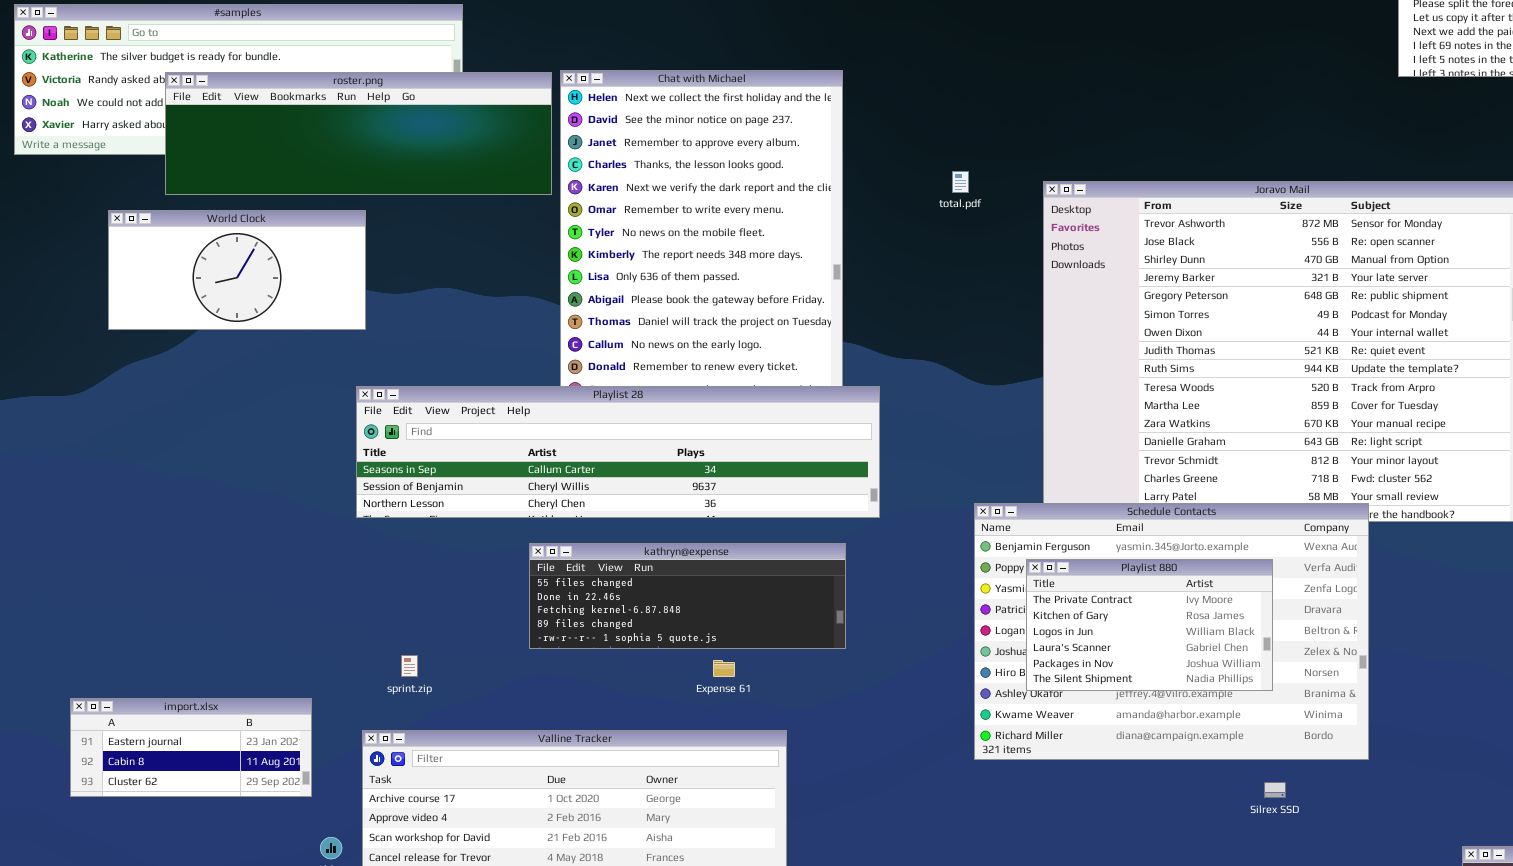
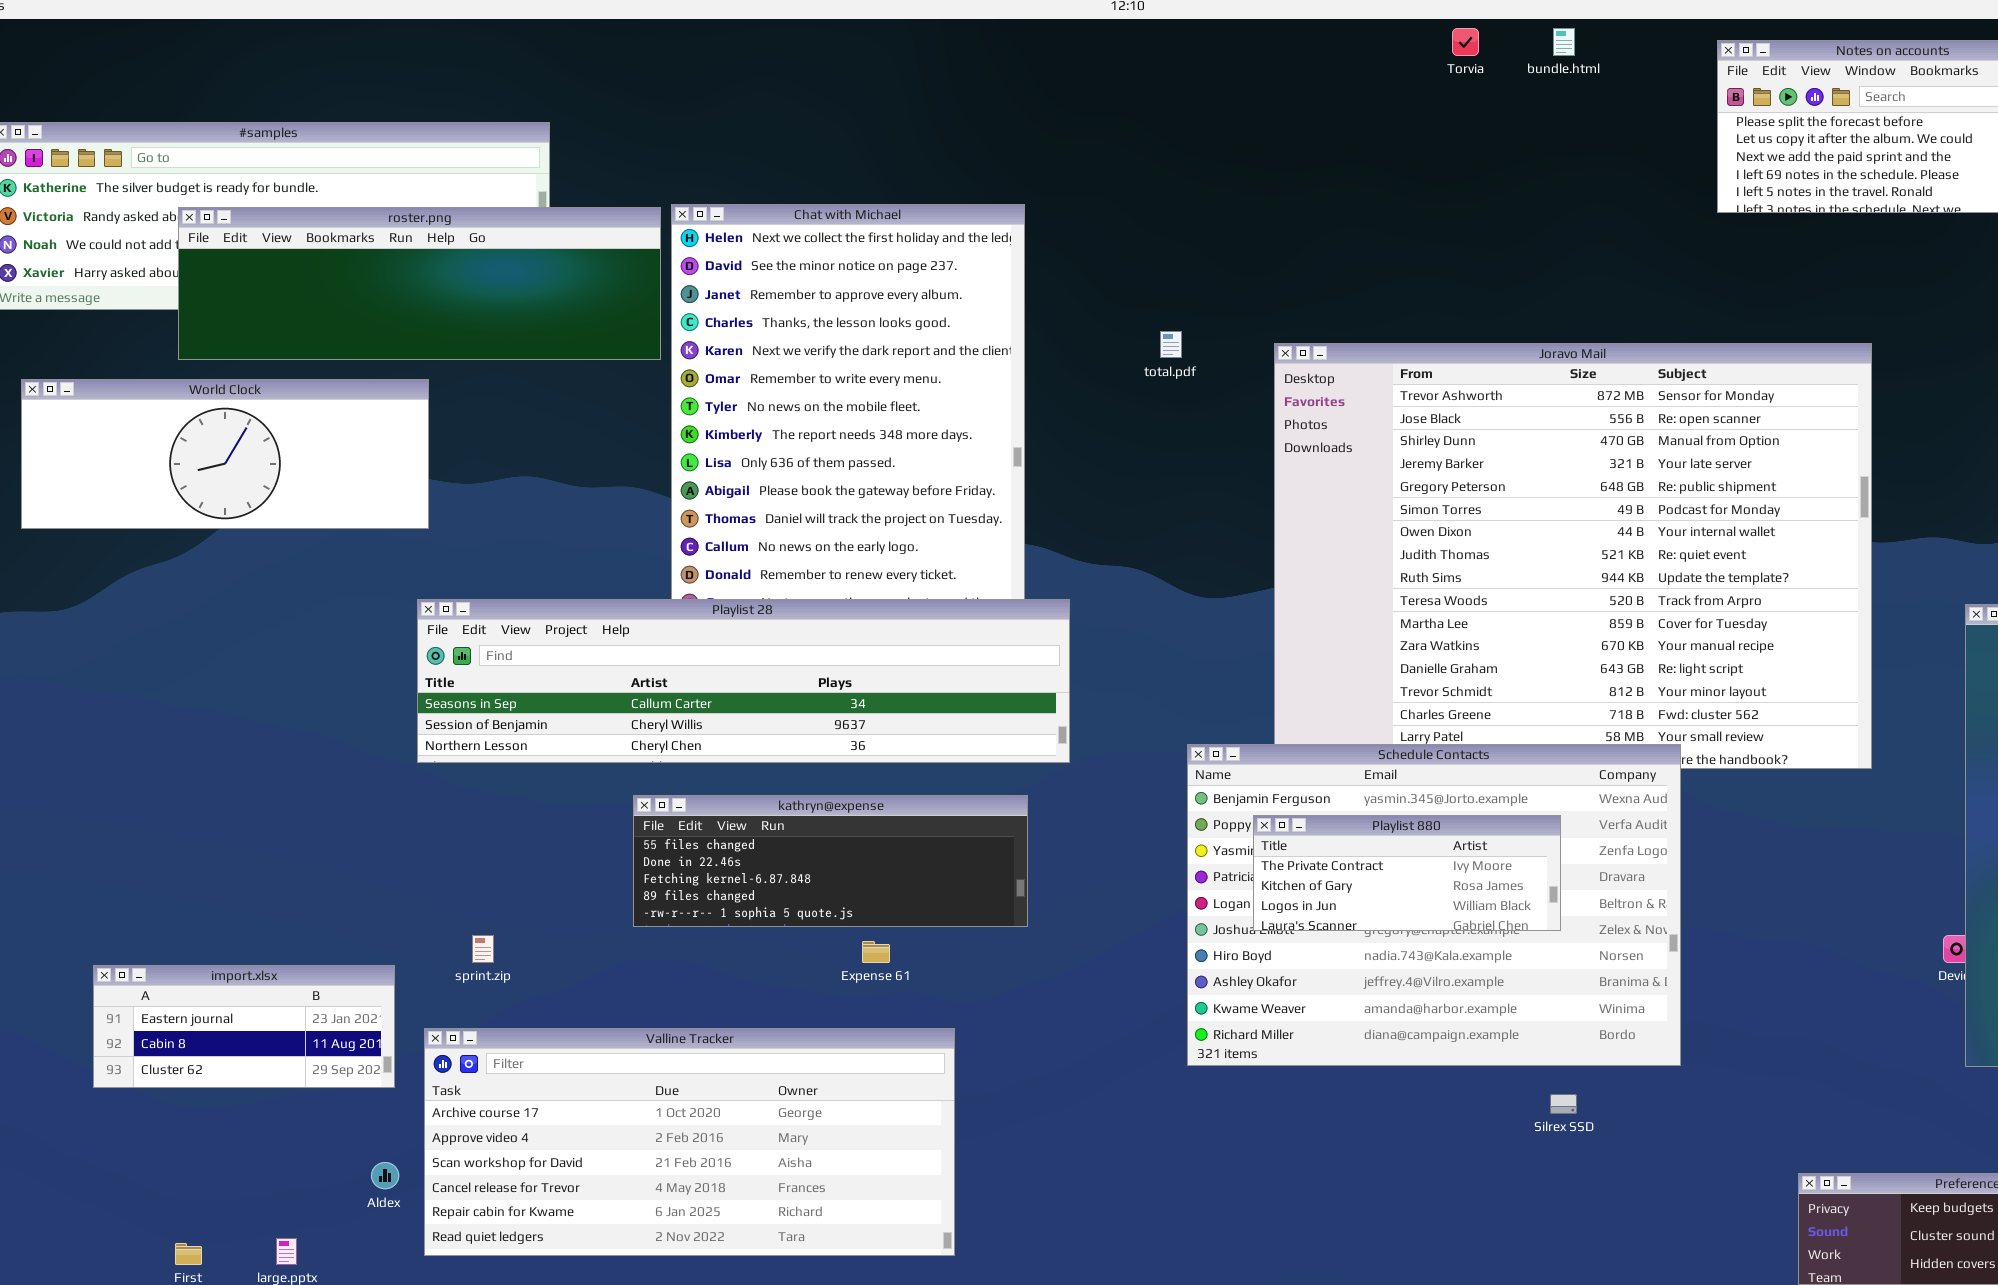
World Clock: [108,210,366,330] -> [21,379,429,529], resized
Playlist 880: [1026,559,1273,691] -> [1253,815,1561,931], resized
import.xlsx: [70,698,312,797] -> [93,965,395,1088], moved

